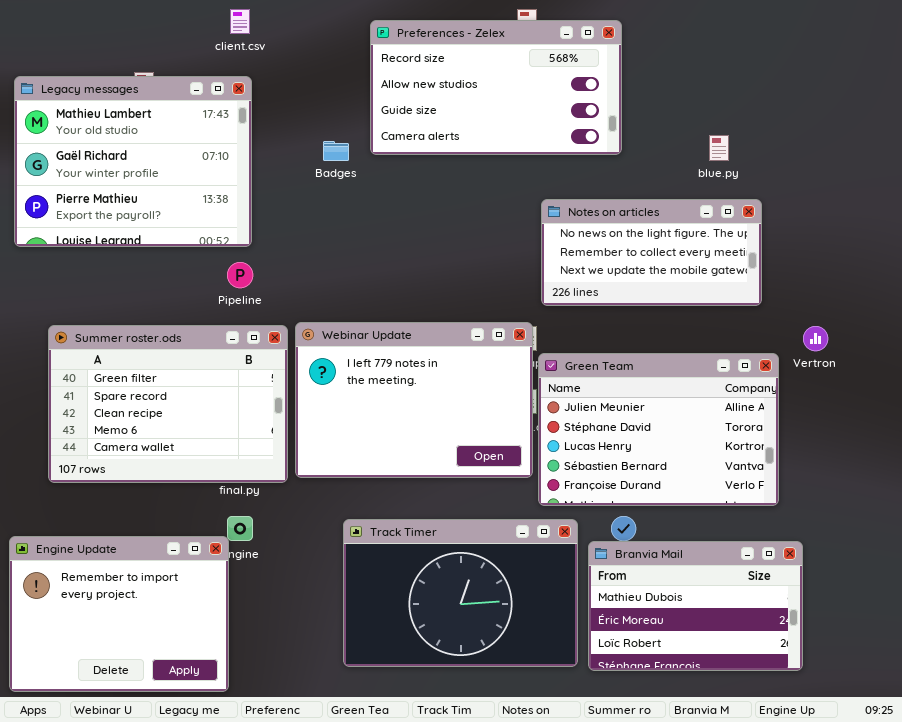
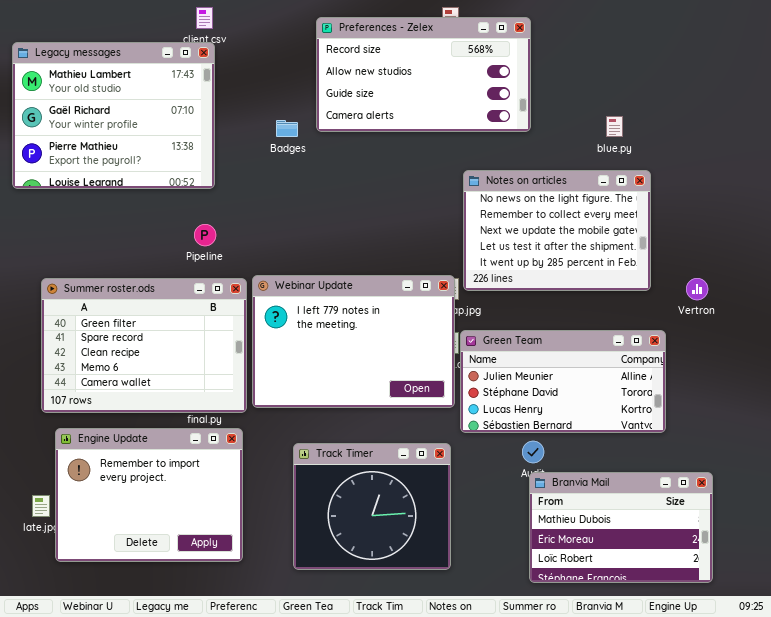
Legacy messages: [14,76,252,247] -> [12,42,215,189], moved
Notes on articles: [541,199,762,306] -> [463,170,651,291], resized
Green Team: [538,353,779,506] -> [460,330,666,433], resized
Track Timer: [343,519,578,667] -> [293,443,451,570], resized
Engine Update: [9,536,229,692] -> [55,428,243,562], moved
Branvia Mail: [588,541,803,671] -> [529,472,713,583], moved

